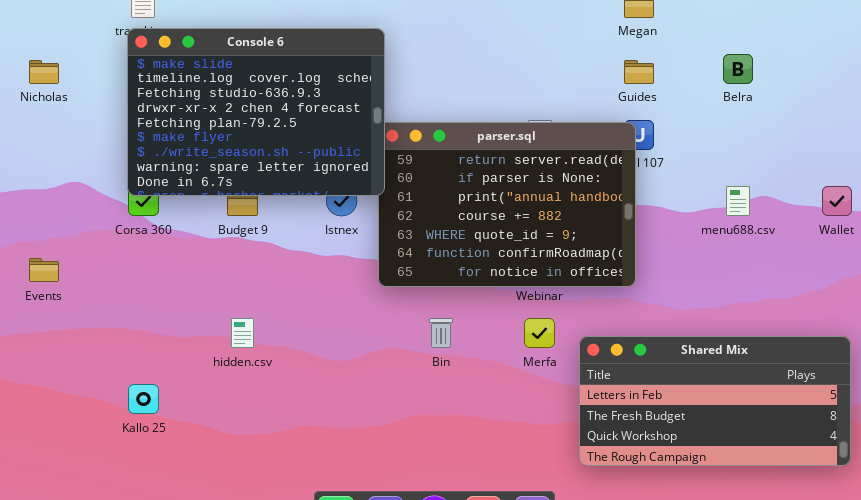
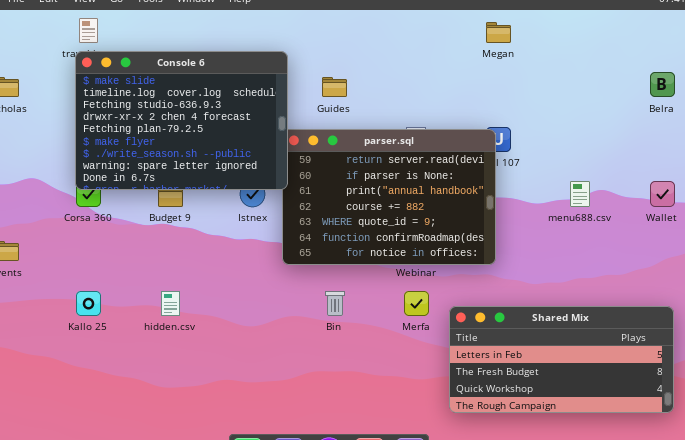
Belra: [723,54,753,84] -> [650,72,675,97], moved
Guides: [624,60,654,84] -> [322,77,347,97], moved
Kallo 25: [128,384,159,414] -> [76,291,101,316], moved

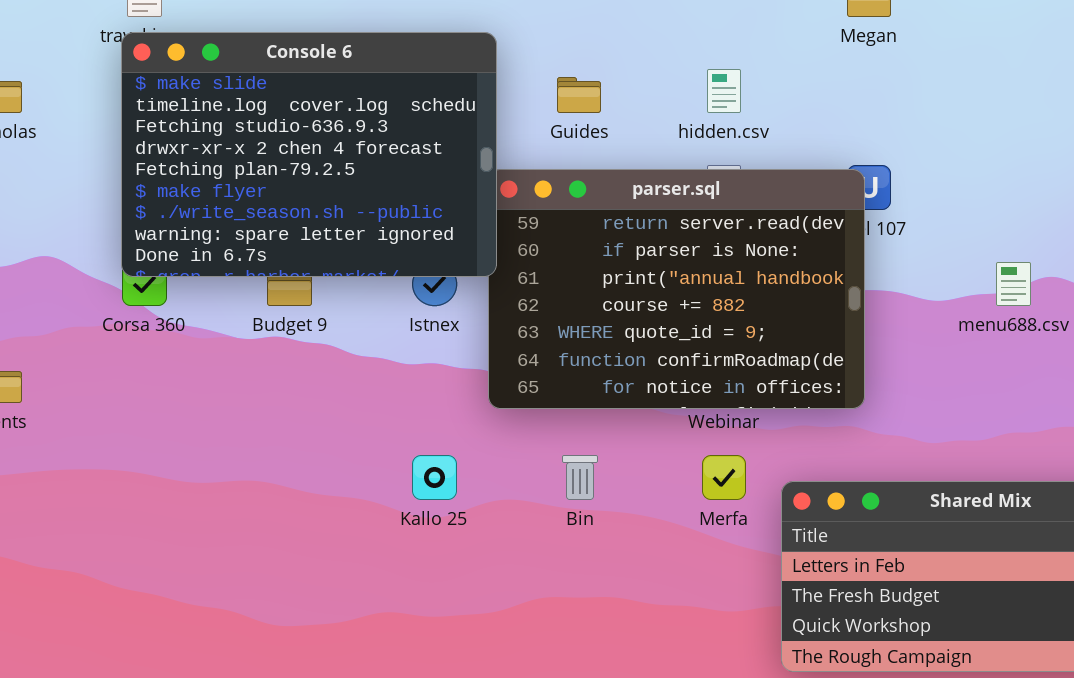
Kallo 25: [76,291,101,316] -> [412,455,457,500], moved
hidden.csv: [161,291,180,316] -> [707,69,741,113], moved

